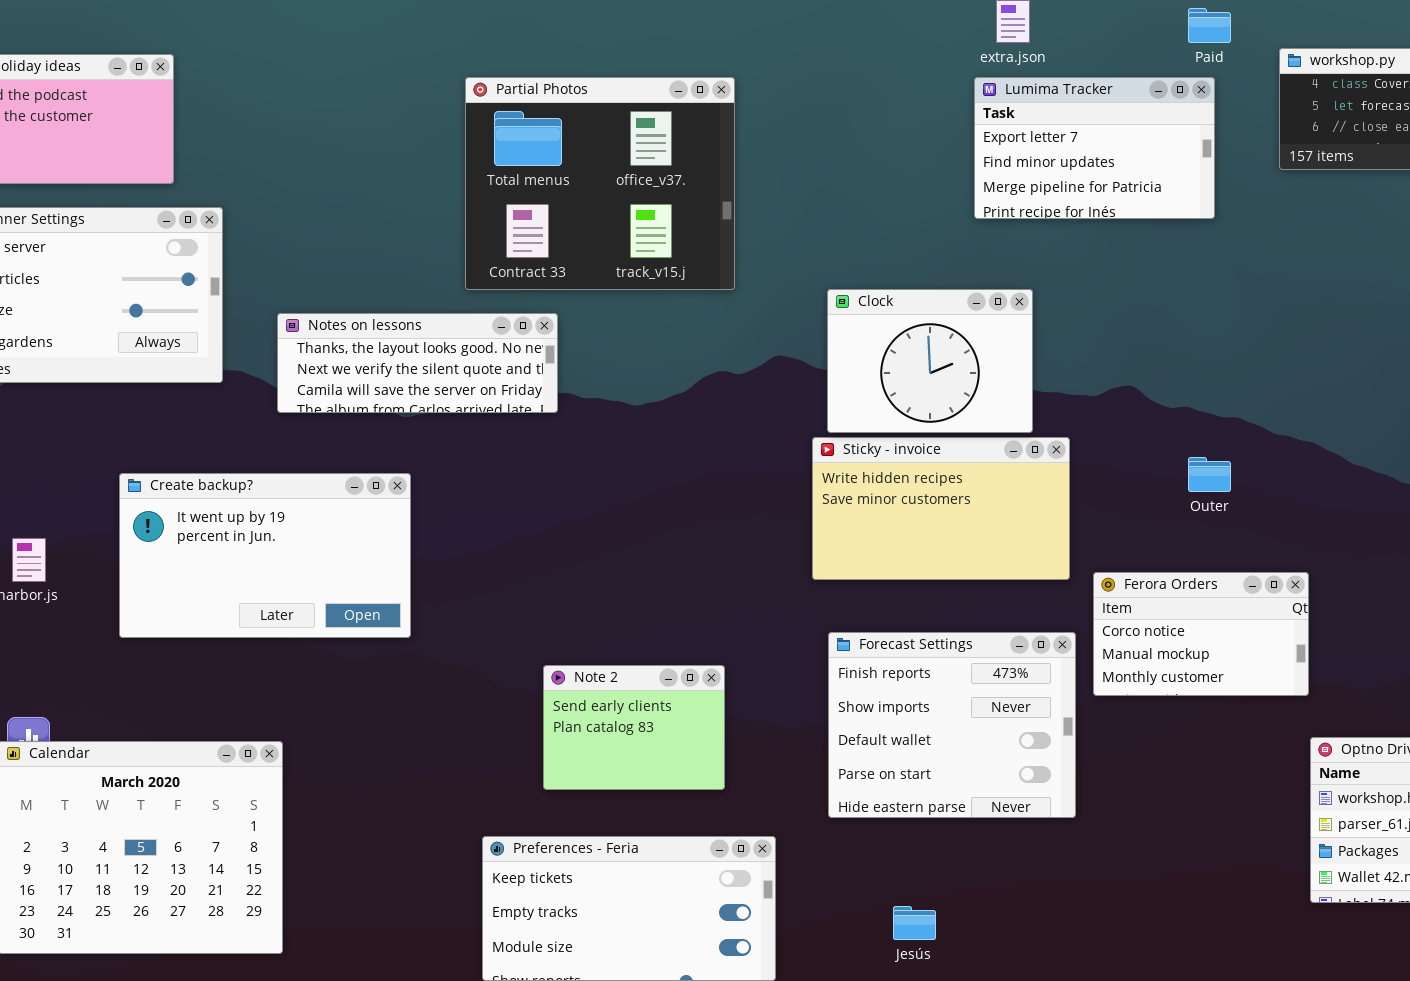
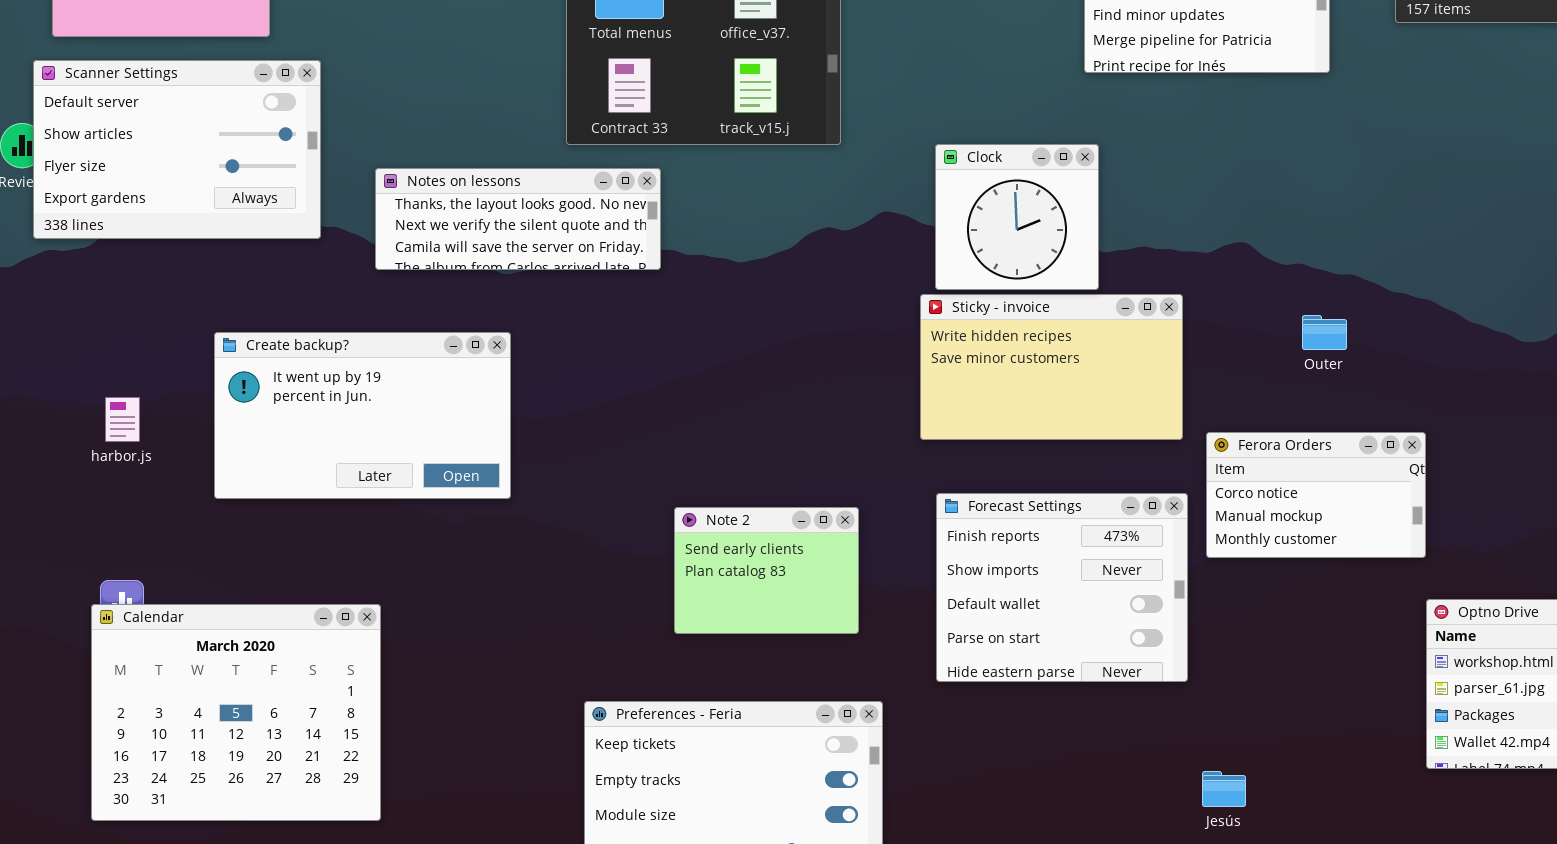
Clock: [827,289,1033,433] -> [935,144,1099,290], resized
Note 2: [543,665,725,790] -> [674,507,859,634], moved
Jesús: [893,906,936,940] -> [1202,771,1246,807], moved

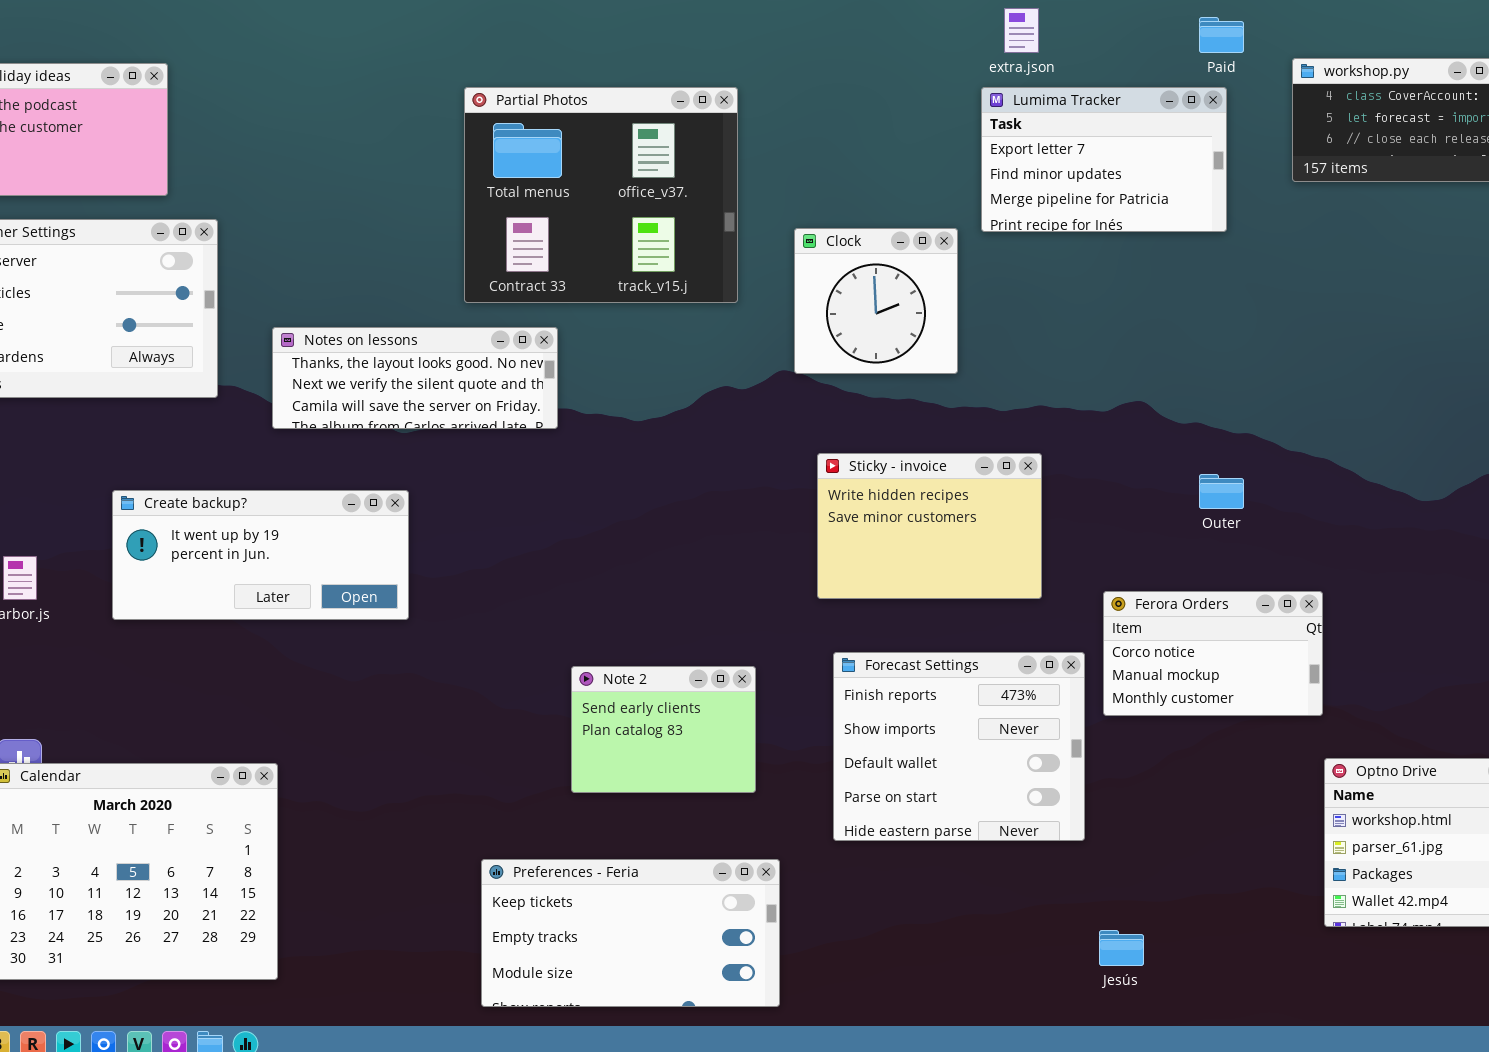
Clock: [935,144,1099,290] -> [794,228,958,374], moved
Sticky - invoice: [920,294,1183,440] -> [817,453,1042,599], resized
Create backup?: [214,332,511,499] -> [112,490,409,620], resized

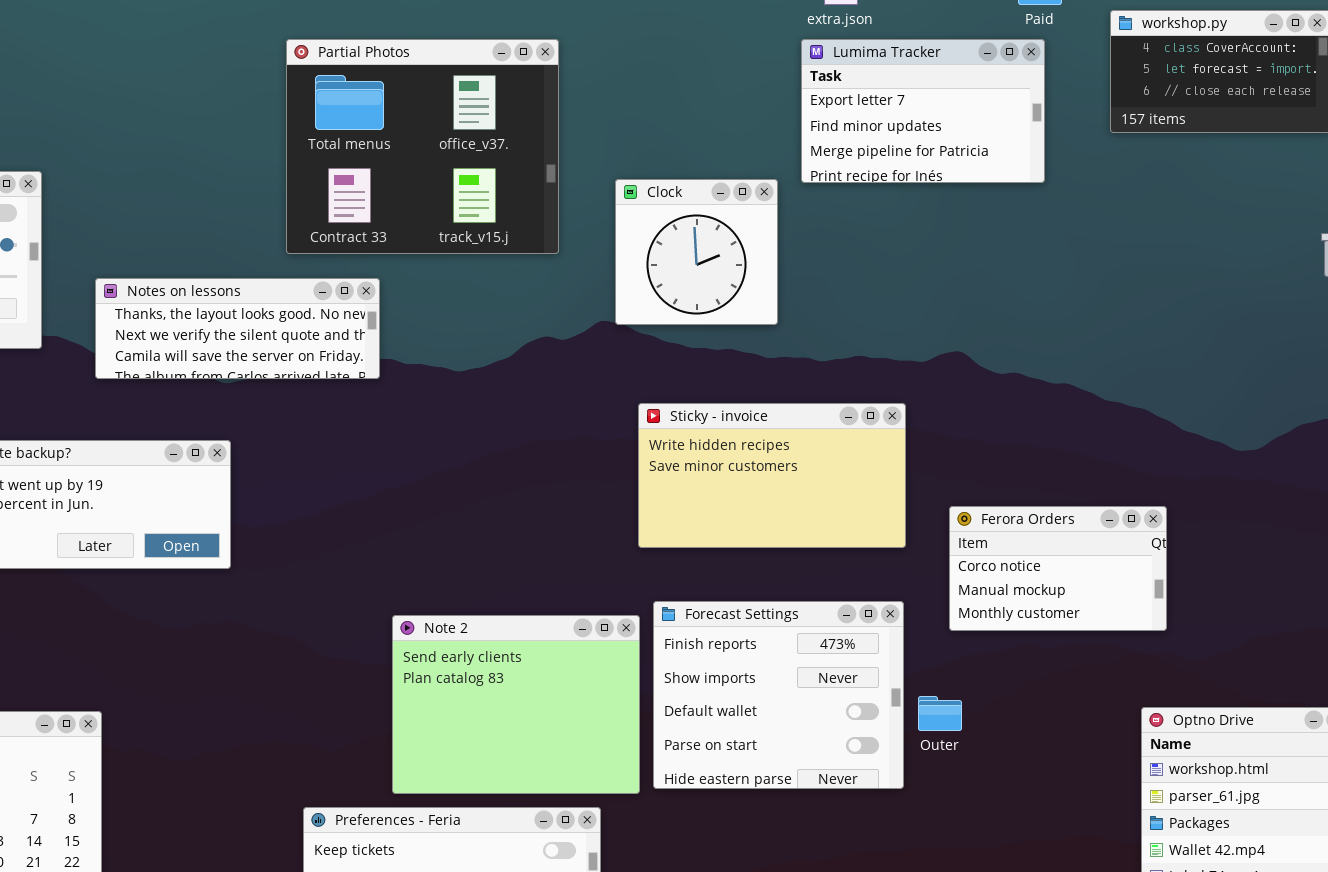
Sticky - invoice: [817,453,1042,599] -> [638,403,906,548], resized
Outer: [1199,474,1244,509] -> [918,696,962,731], moved
Ferora Orders: [1103,591,1323,716] -> [949,506,1167,631], moved
Note 2: [571,666,756,793] -> [392,615,640,794], resized

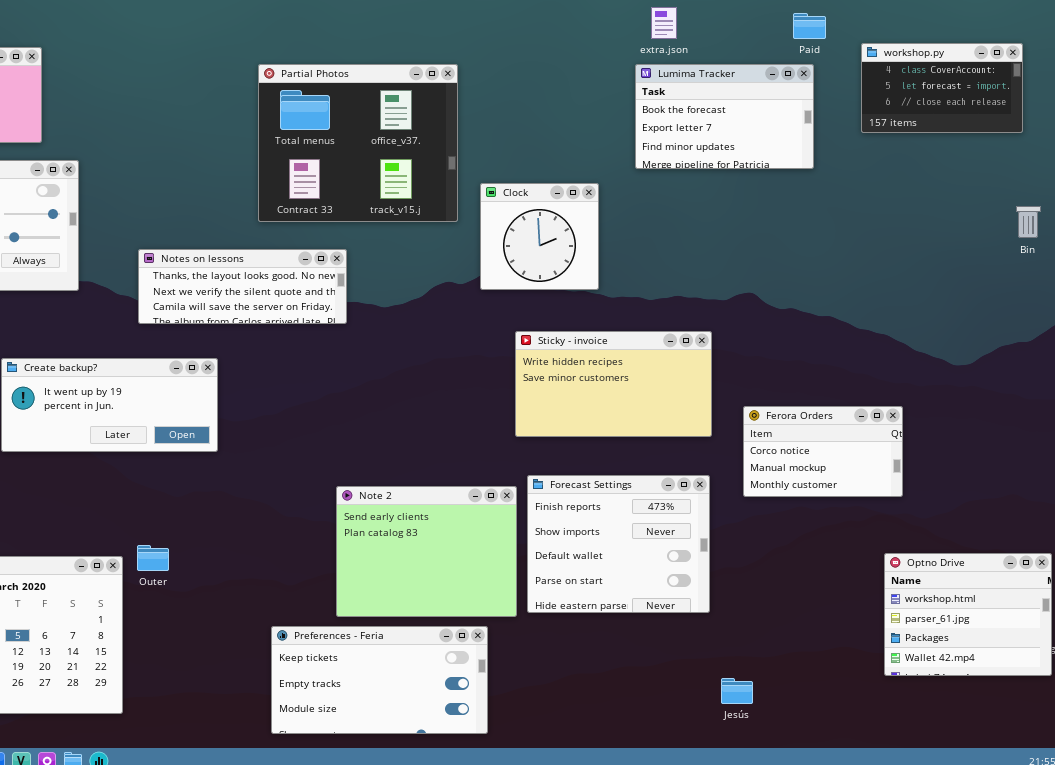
Lumima Tracker: [801,39,1045,183] -> [635,64,814,169], scrolled up 1 row
Clock: [615,179,778,325] -> [480,183,599,290], moved
Notes on lessons: [95,278,380,379] -> [138,249,347,324], moved
Outer: [918,696,962,731] -> [137,545,169,571], moved

